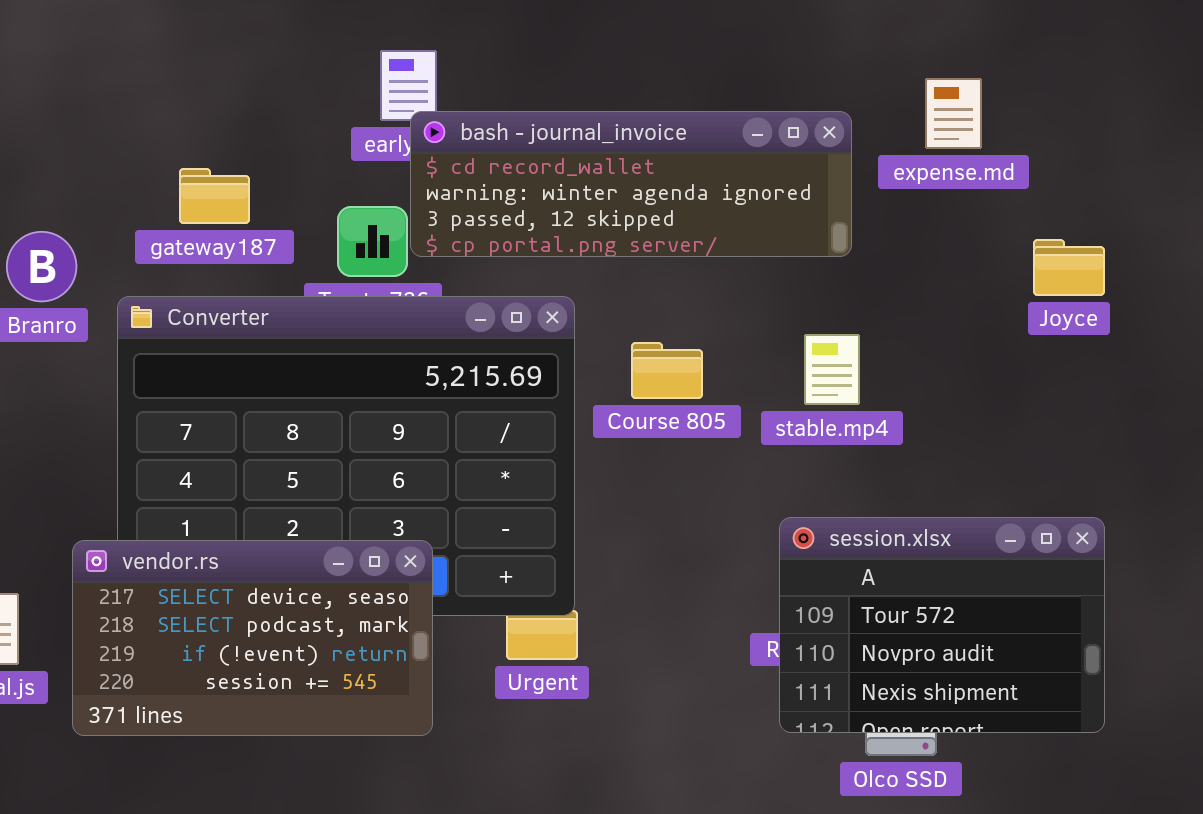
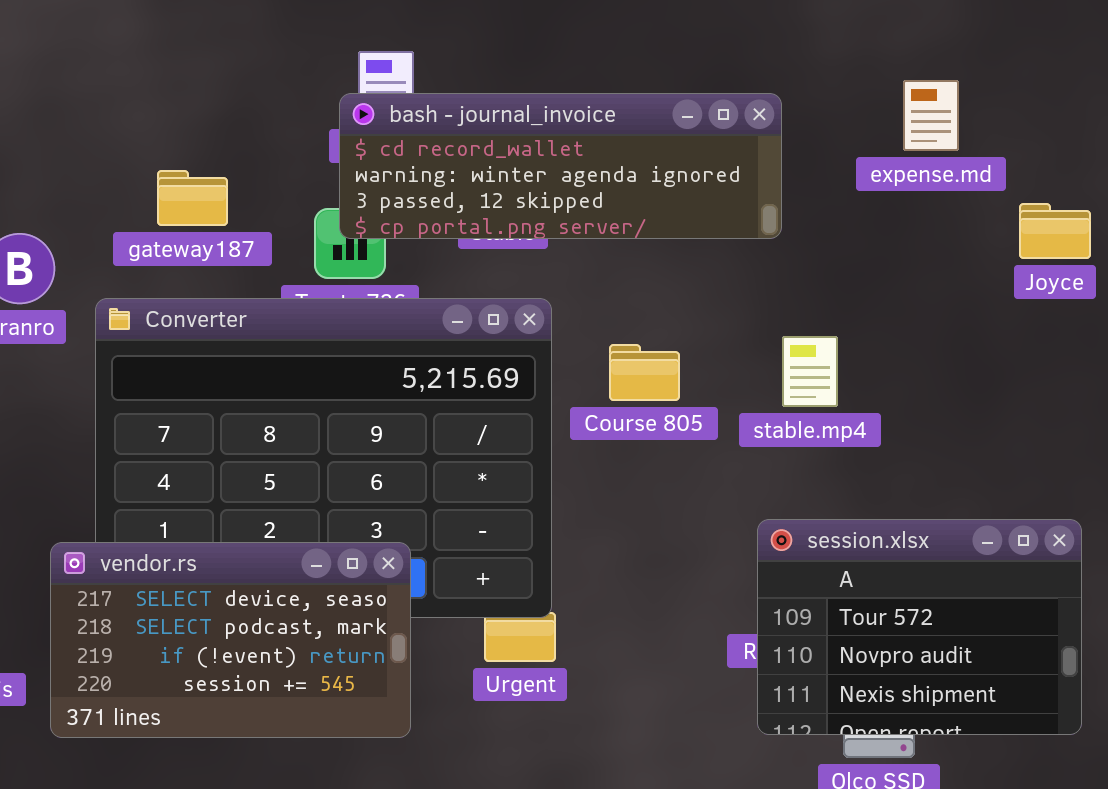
bash - journal_invoice: [410,111,852,257] -> [339,93,782,239], moved
Joyce: [1033,239,1105,296] -> [1019,203,1091,259], moved

